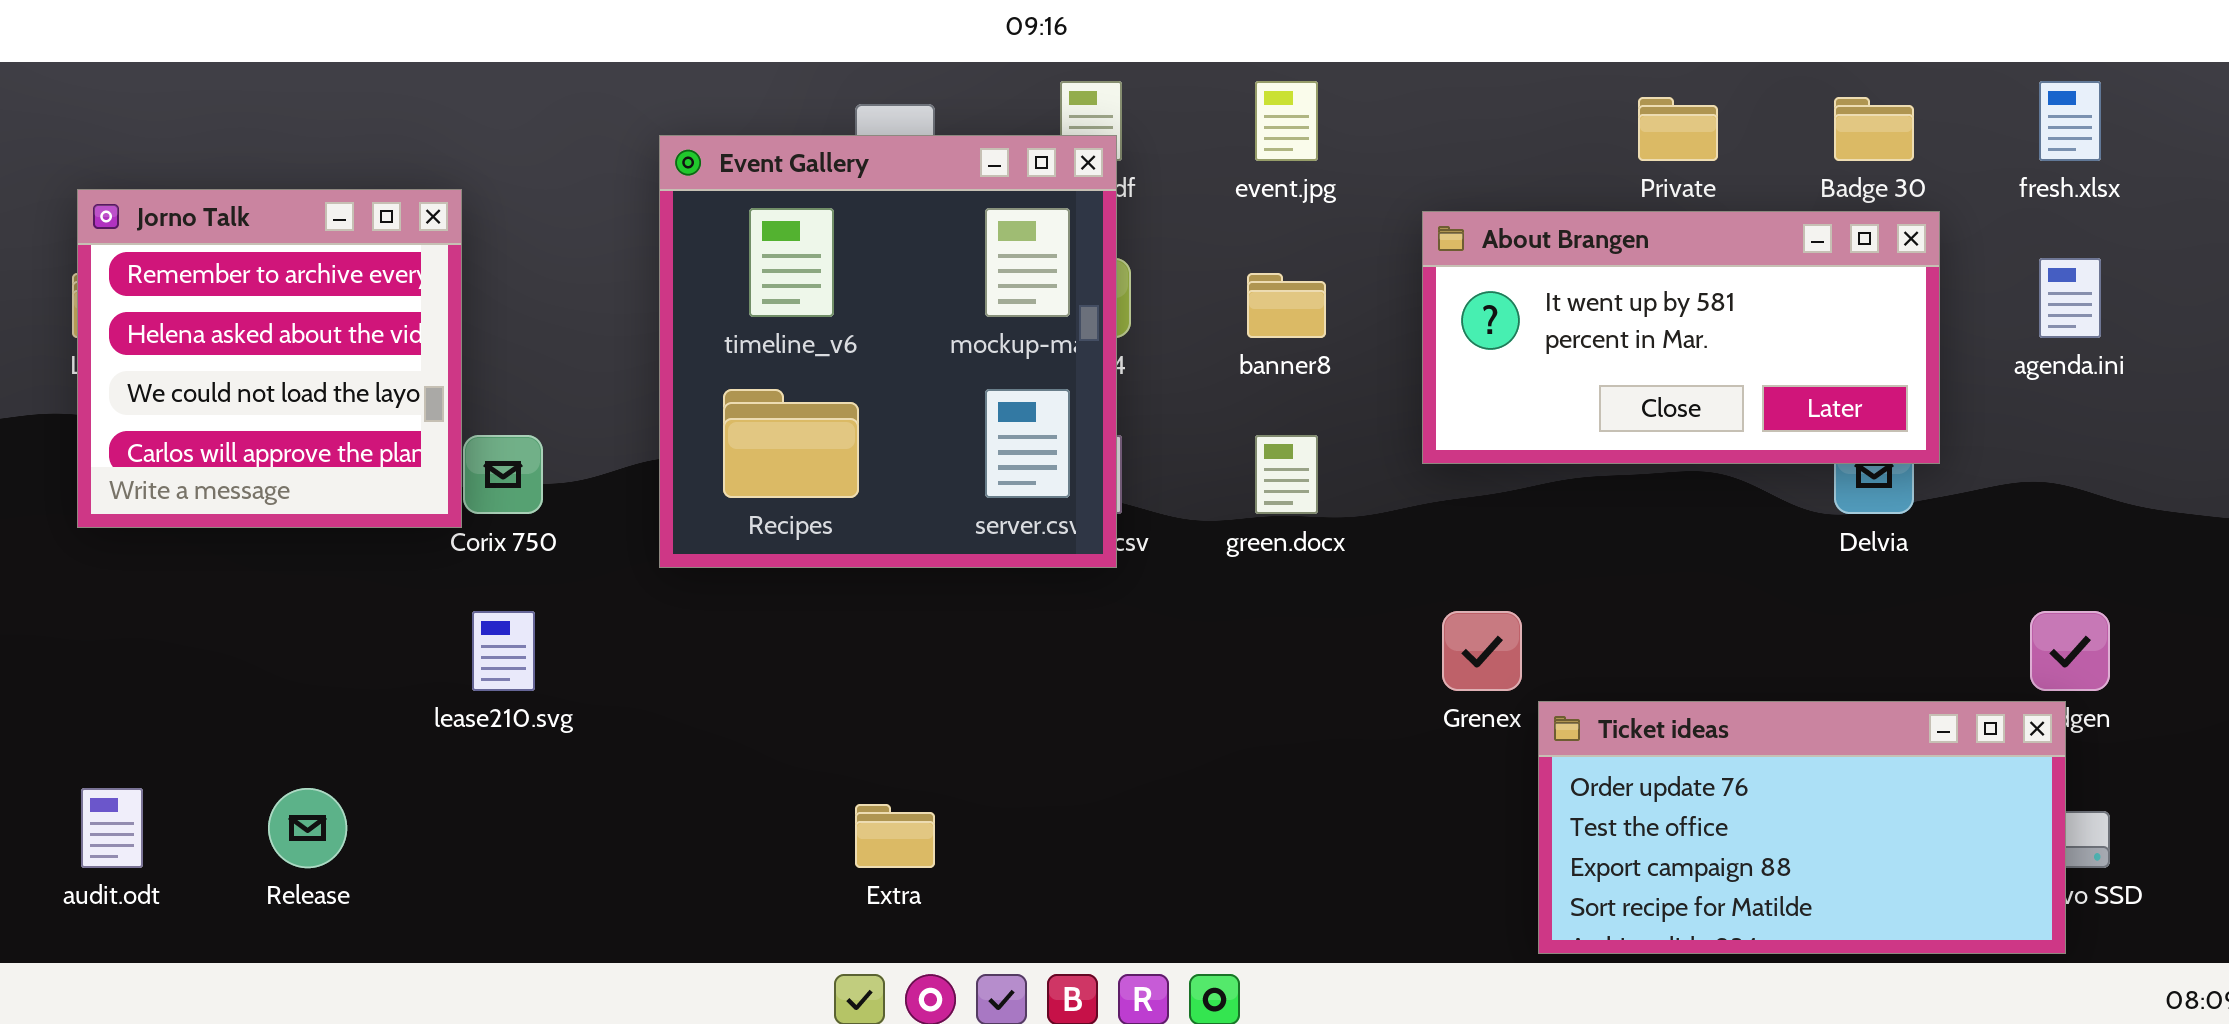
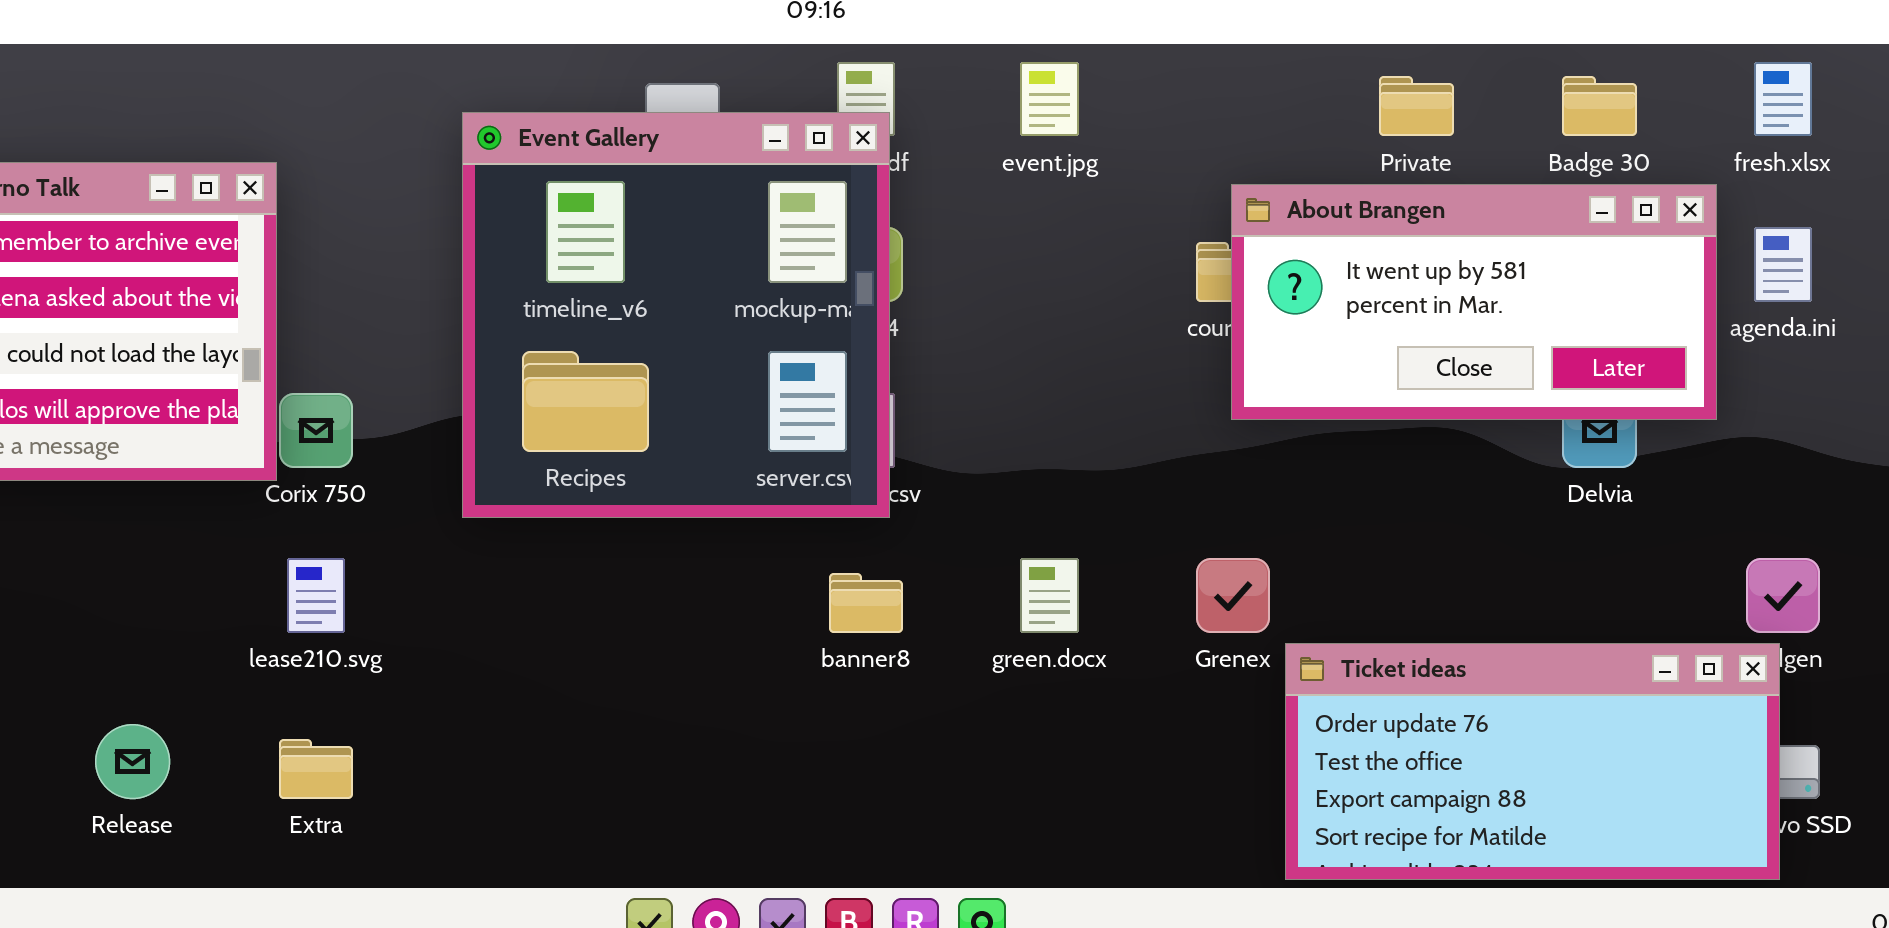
About Brangen: [1422,211,1940,464] -> [1231,184,1717,420], moved
banner8: [1247,273,1326,338] -> [829,573,903,633], moved
green.docx: [1255,435,1318,514] -> [1020,558,1079,633], moved
Extra: [855,804,935,868] -> [279,739,353,799], moved

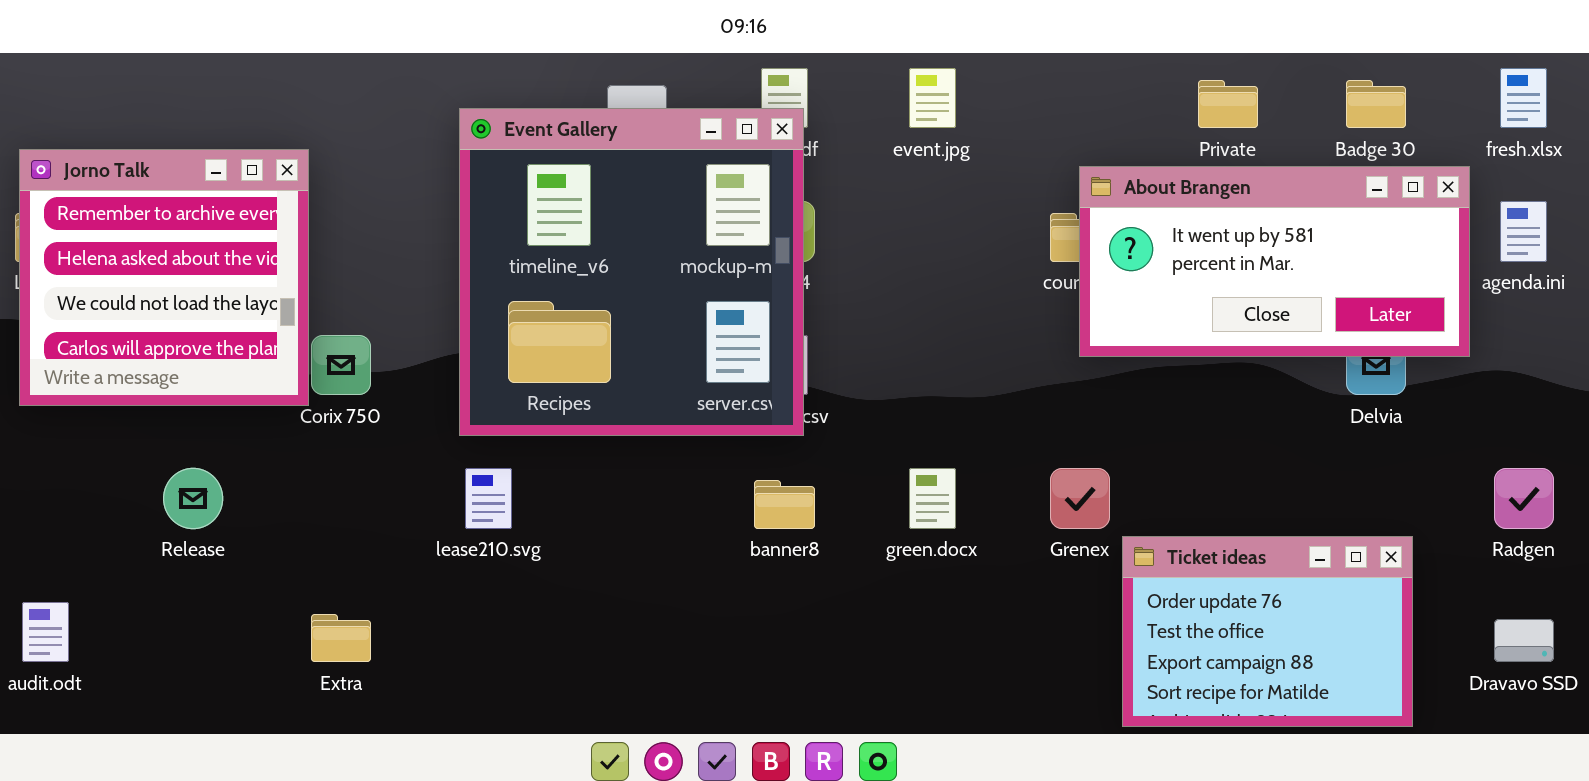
lease210.svg: [287,558,345,633] -> [465,468,512,529], moved
Ticket ideas: [1285,643,1780,880] -> [1122,536,1413,727], resized
Release: [95,724,170,799] -> [163,468,223,529], moved

